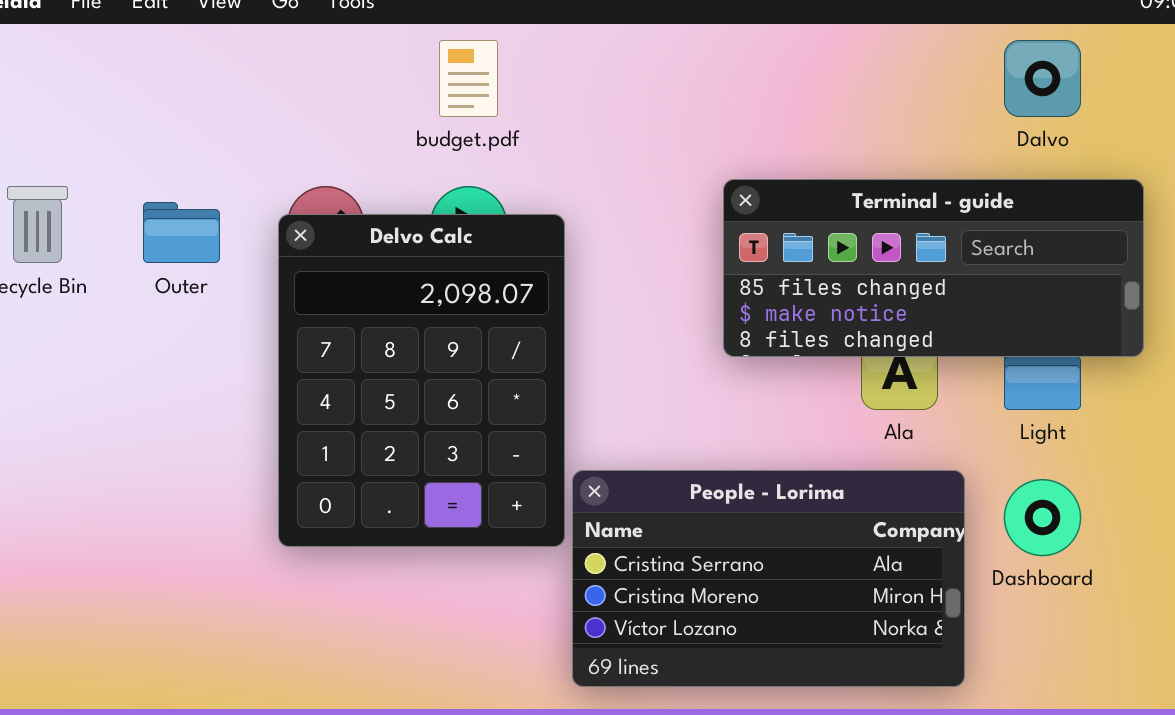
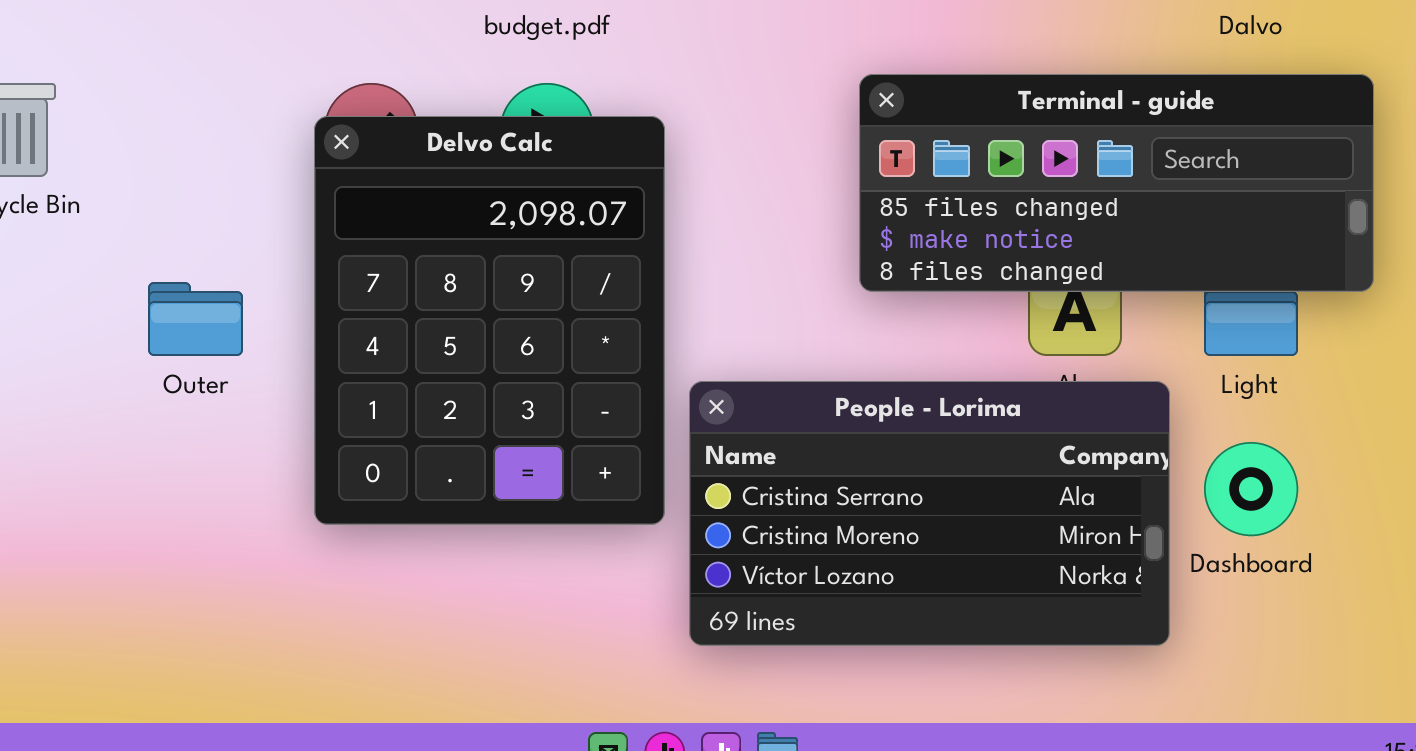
Outer: [143,202,220,263] -> [148,282,243,356], moved
People - Lorima: [572,470,965,687] -> [689,381,1170,646], moved

